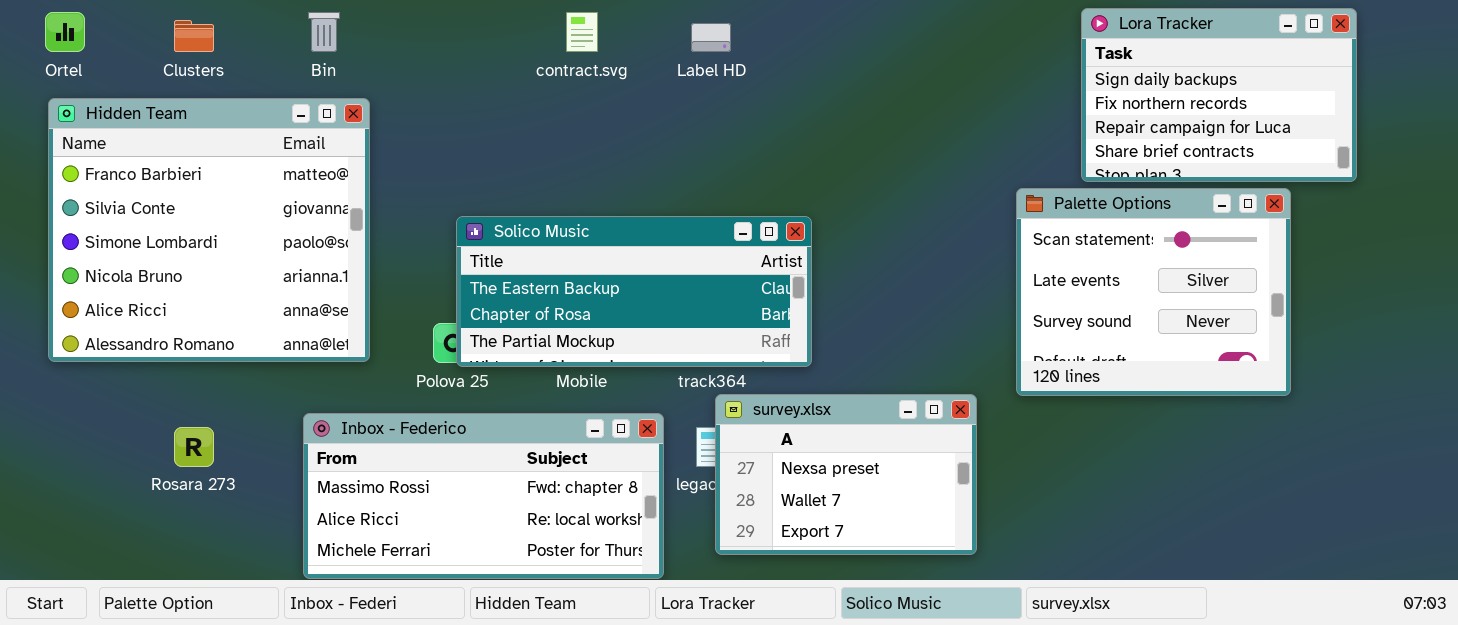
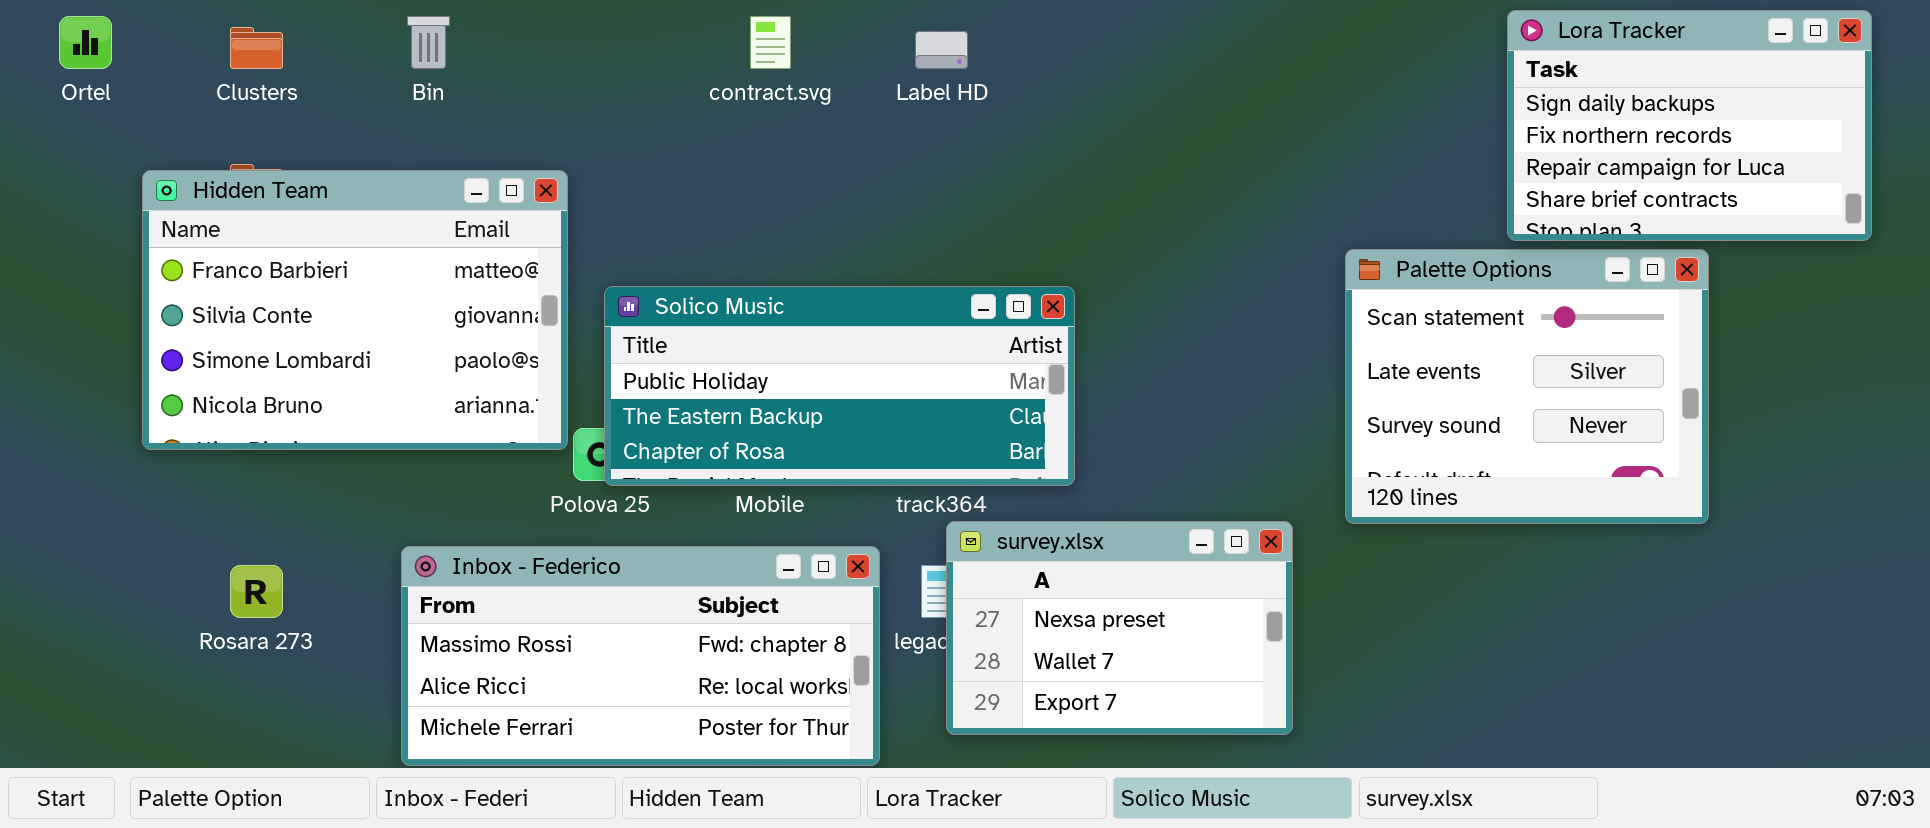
Lora Tracker: [1081,8,1357,182] -> [1507,10,1872,241], moved
Hidden Team: [48,98,370,362] -> [142,170,568,450], moved, resized
Solico Music: [456,216,812,367] -> [604,286,1075,486], scrolled up 1 row

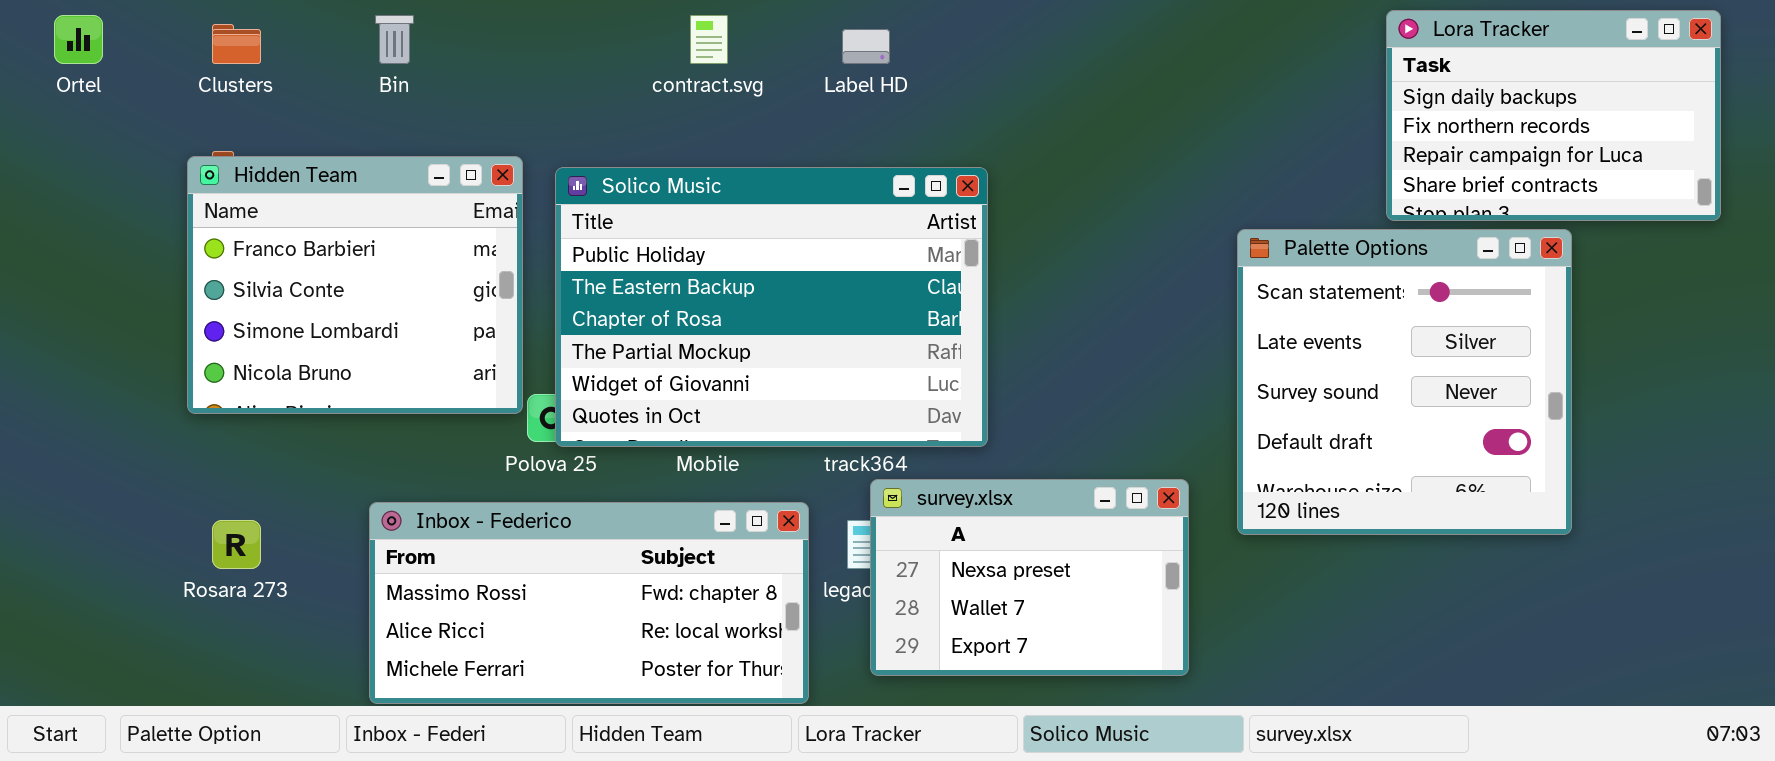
Hidden Team: [142,170,568,450] -> [187,156,523,414], resized
Palette Options: [1345,249,1709,524] -> [1237,229,1572,535], resized
Solico Music: [604,286,1075,486] -> [555,167,988,447], resized

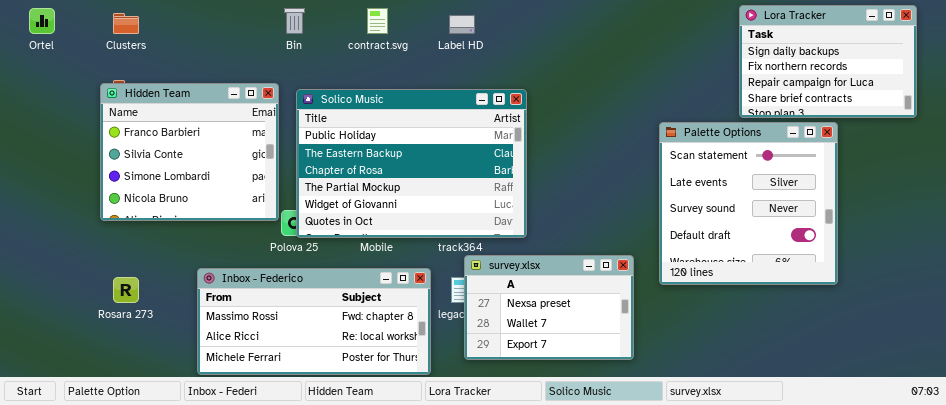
Bin: [375,15,414,64] -> [284,8,305,34], moved

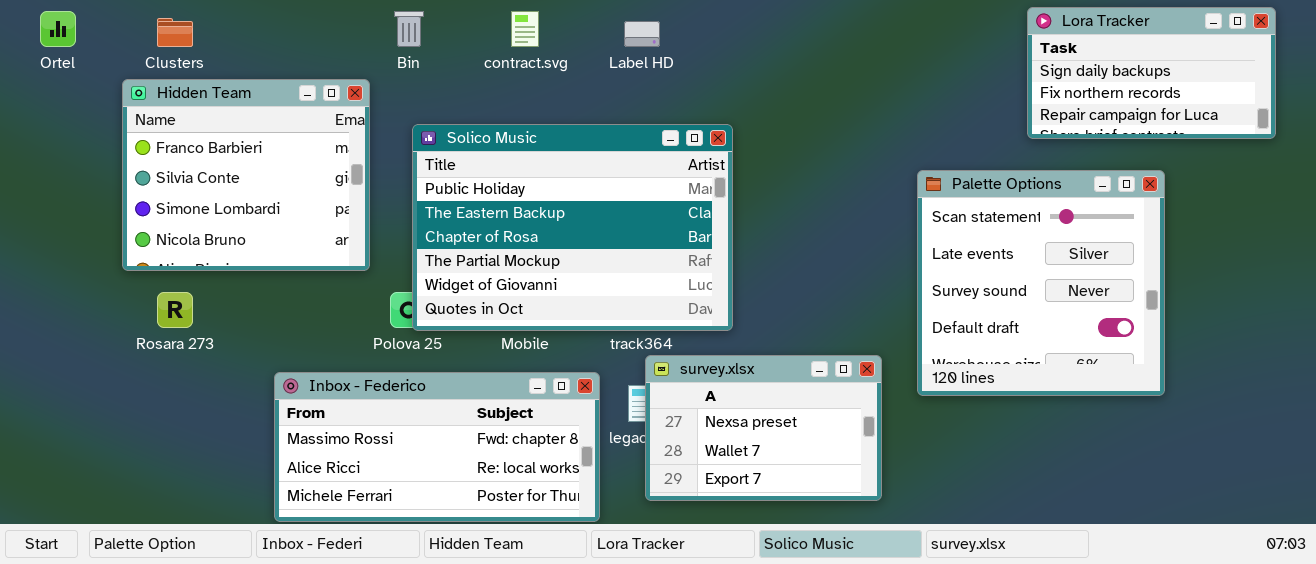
Lora Tracker: [739,5,917,118] -> [1027,7,1276,139], resized
Hidden Team: [100,83,279,221] -> [122,79,370,271], moved
Rosara 273: [113,277,139,303] -> [157,292,193,328], moved

